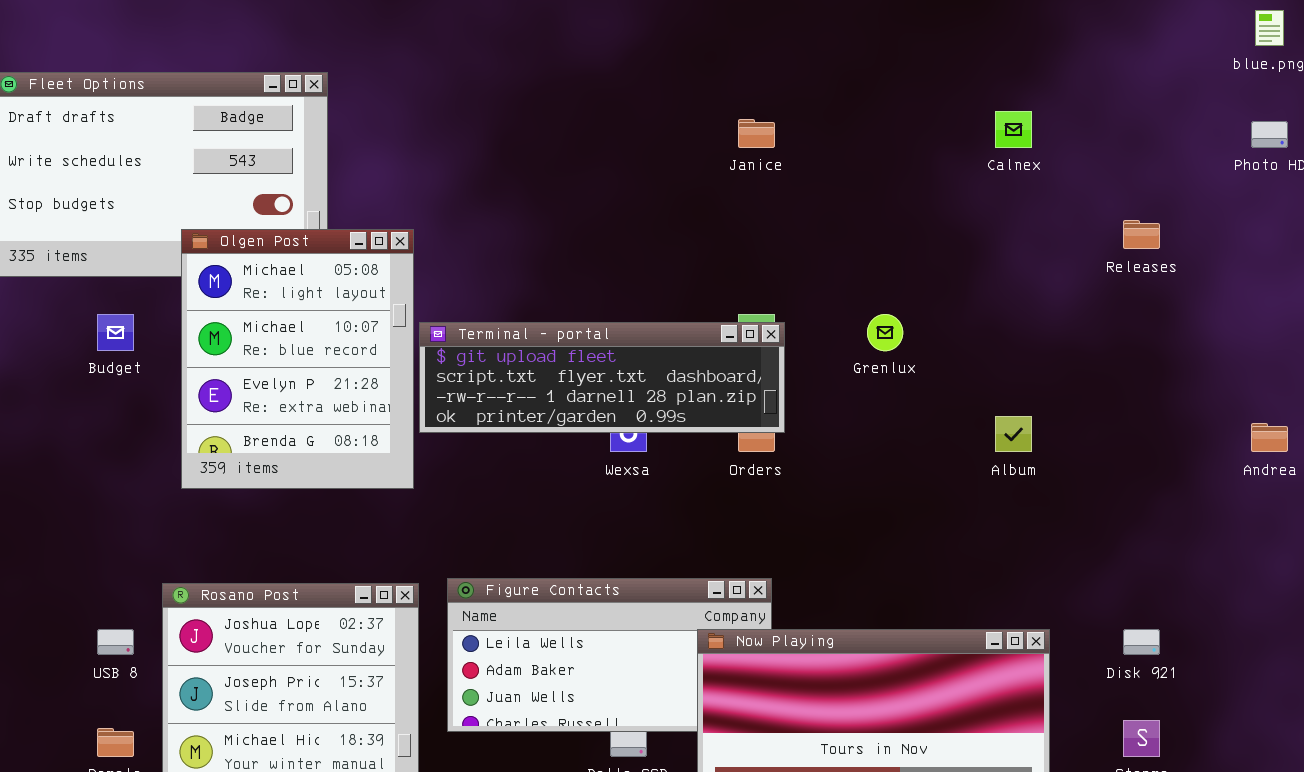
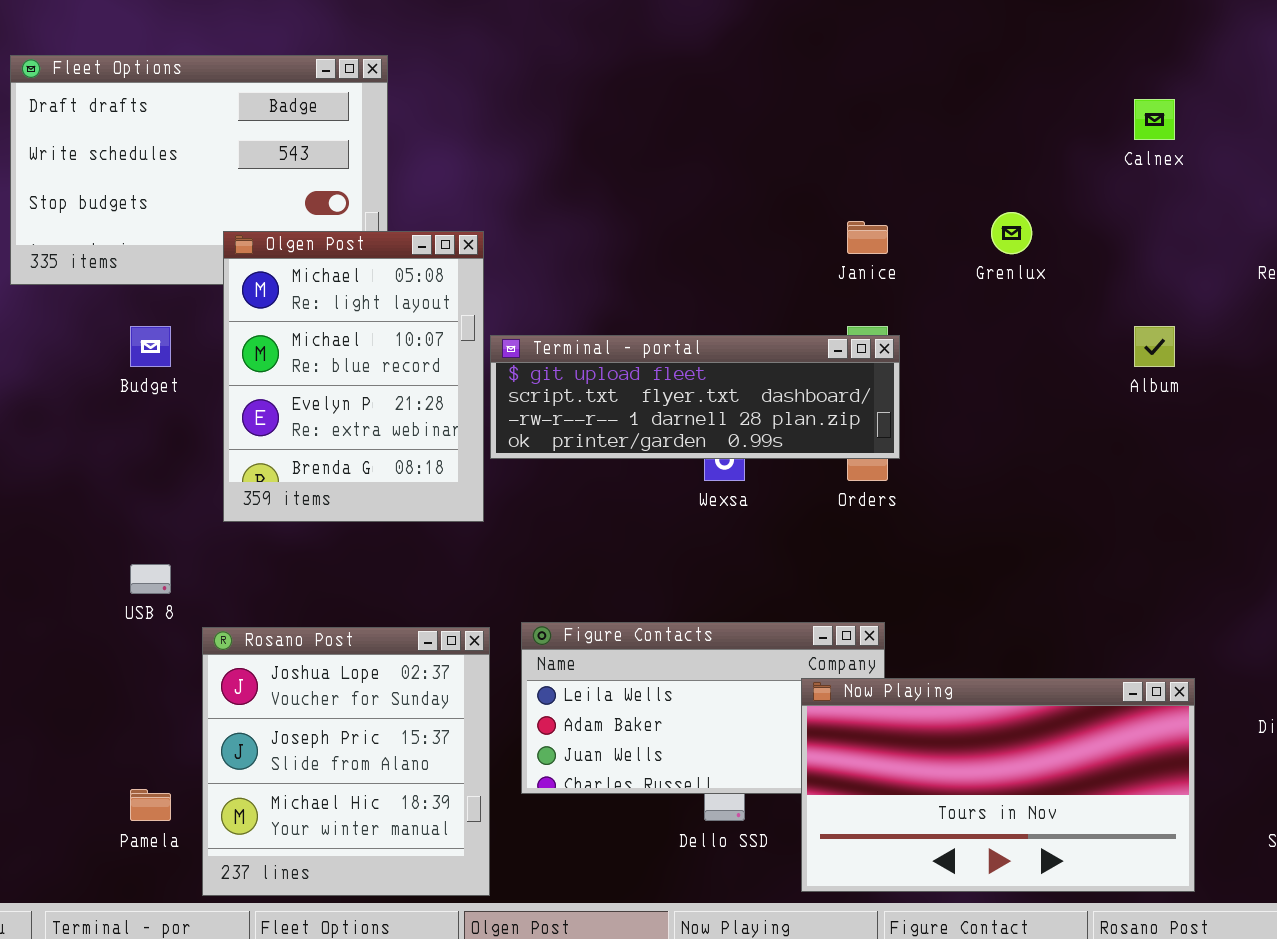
Janice: [738,119,775,148] -> [847,221,888,254], moved
Grenlux: [867,314,903,351] -> [991,212,1032,254], moved
Album: [995,416,1032,452] -> [1134,326,1175,367], moved
USB 8: [97,629,134,655] -> [130,564,171,594], moved

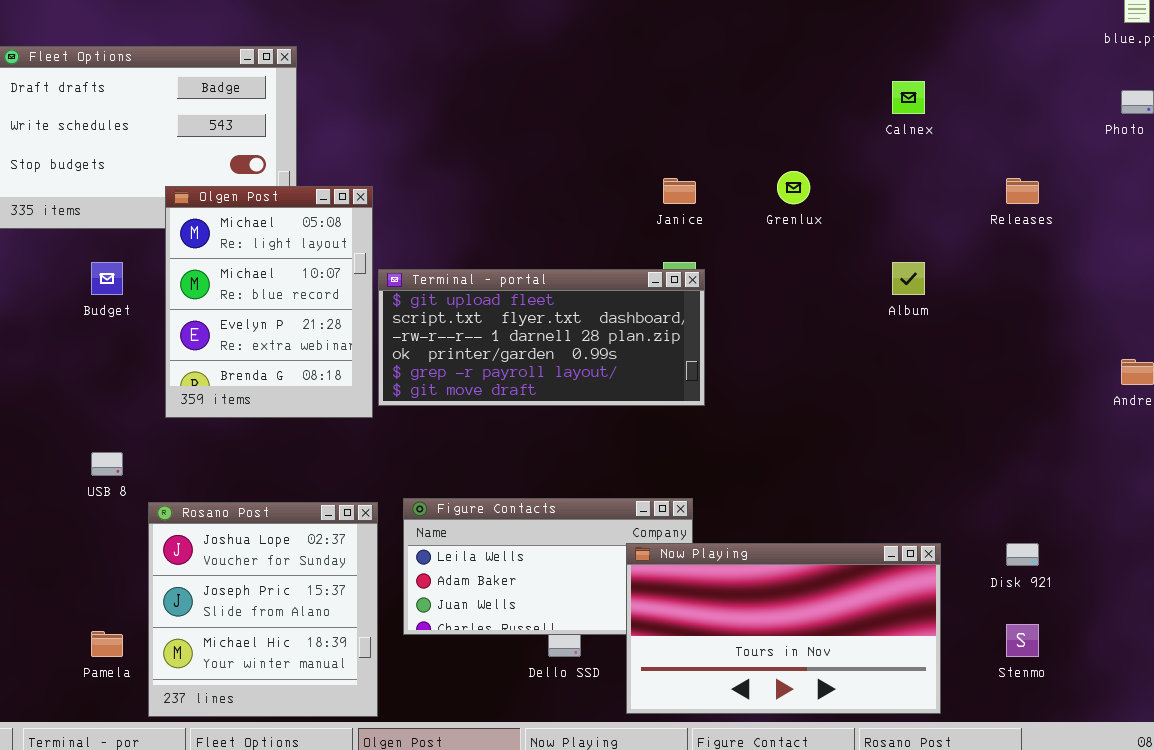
Terminal - portal: [490,335,900,459] -> [378,269,705,406], resized

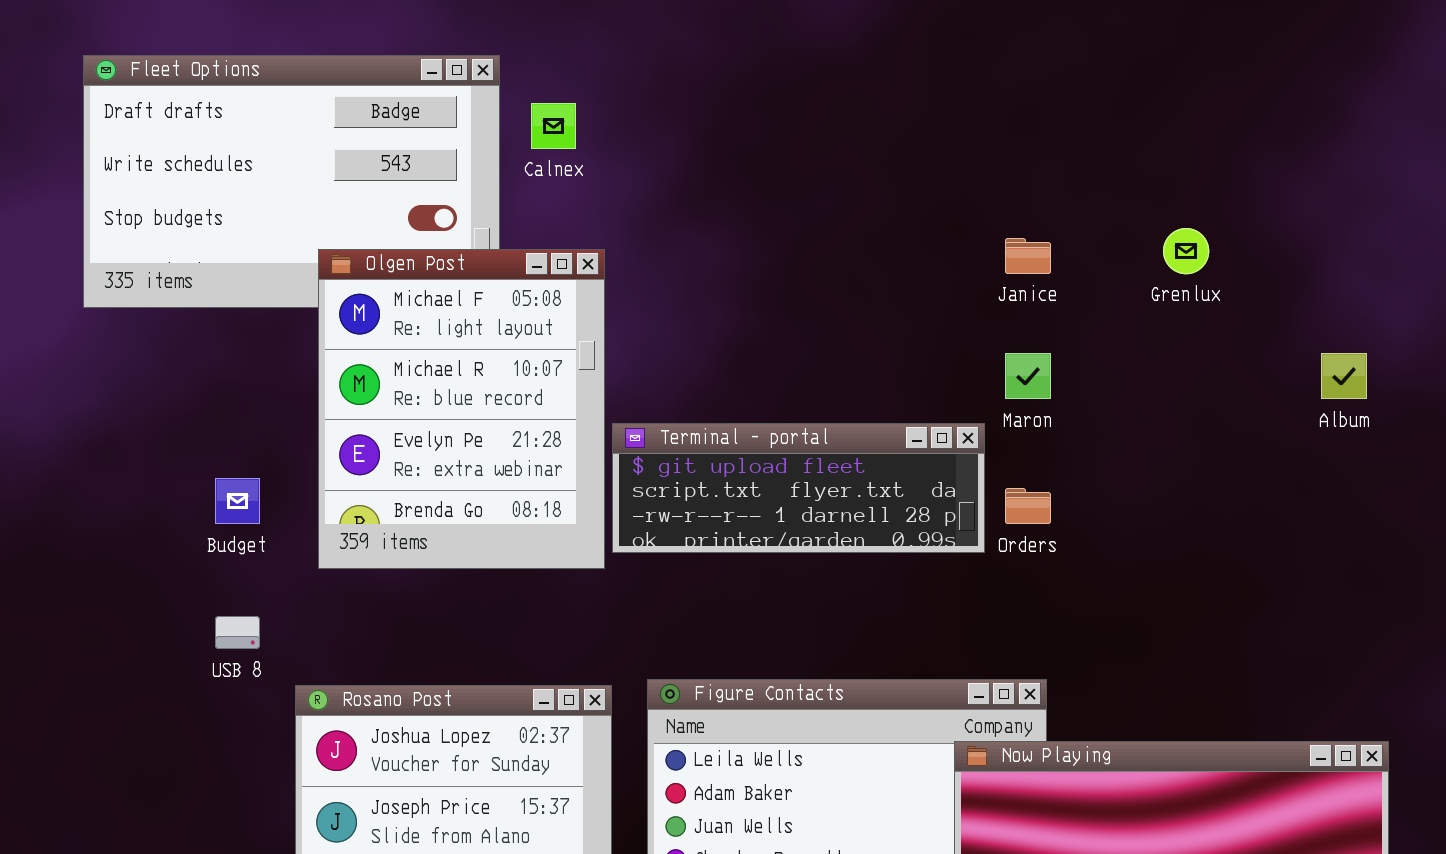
Calnex: [892,81,925,114] -> [531,103,576,149], moved
Budget: [91,262,123,295] -> [215,478,260,524], moved
Terminal - portal: [378,269,705,406] -> [612,423,985,553], resized

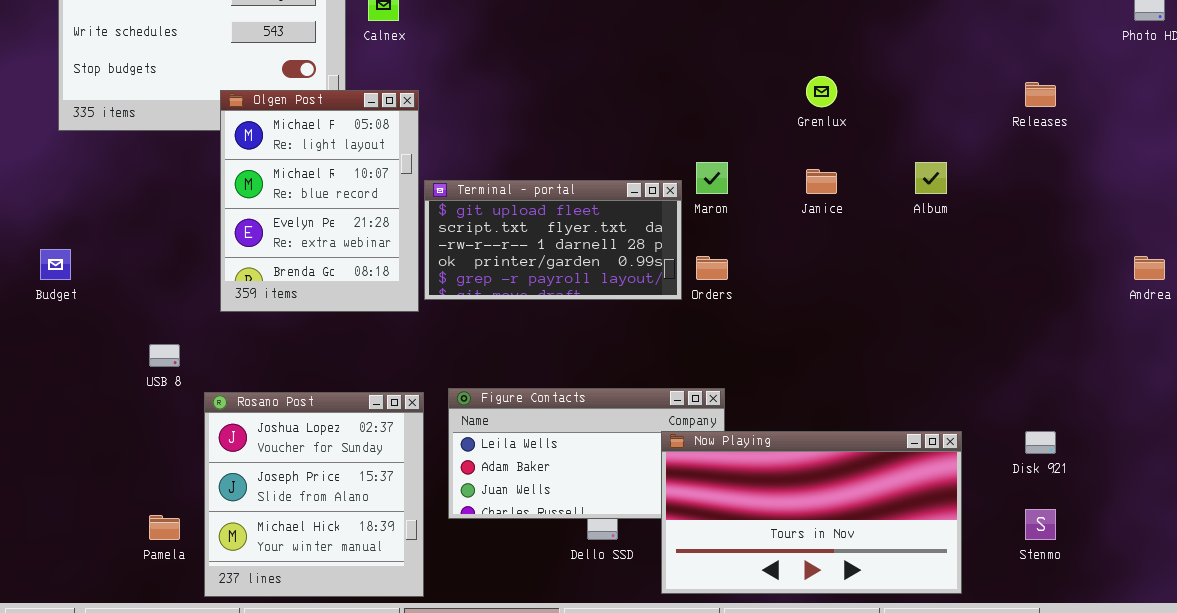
Janice: [1005,238,1051,274] -> [806,169,837,194], moved
Terminal - portal: [612,423,985,553] -> [424,180,682,300], resized
Budget: [215,478,260,524] -> [40,249,71,280], moved

